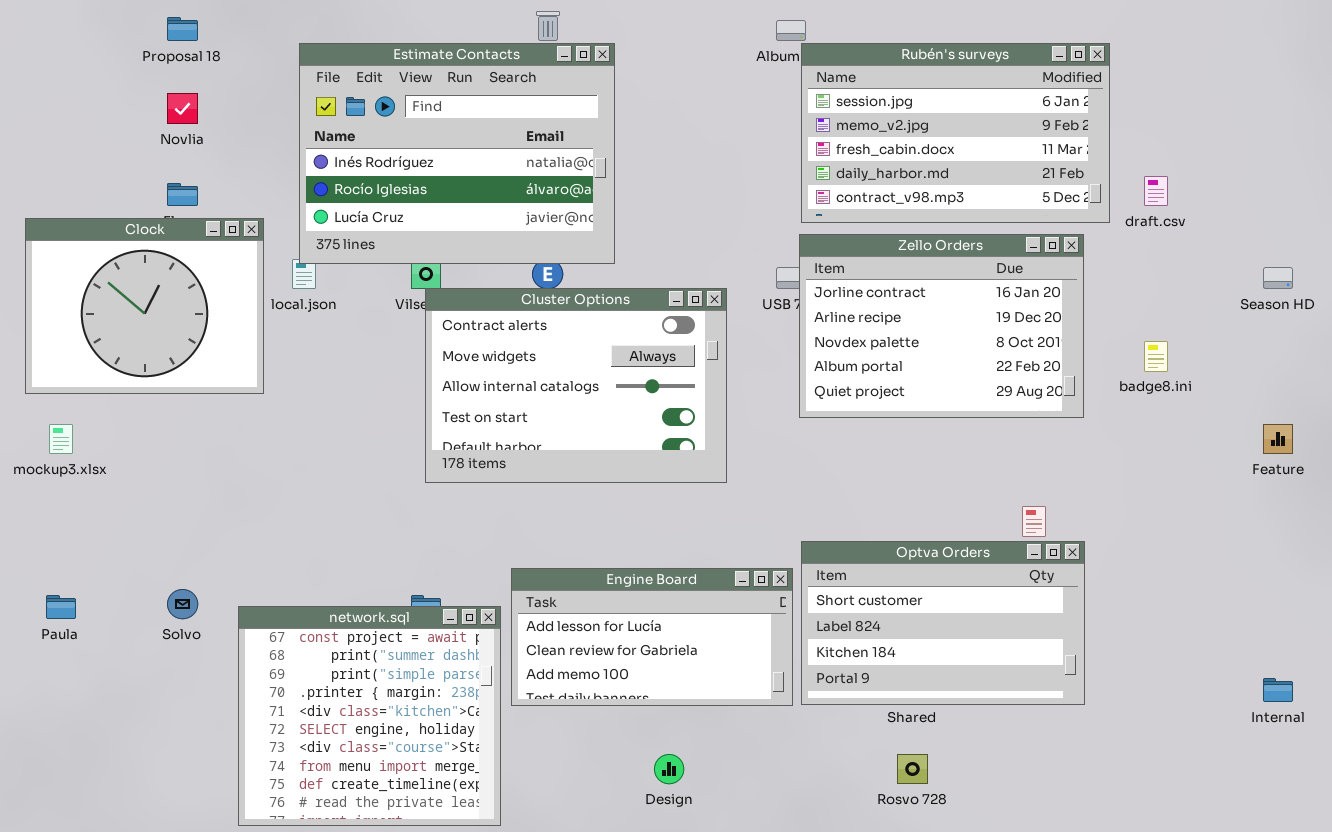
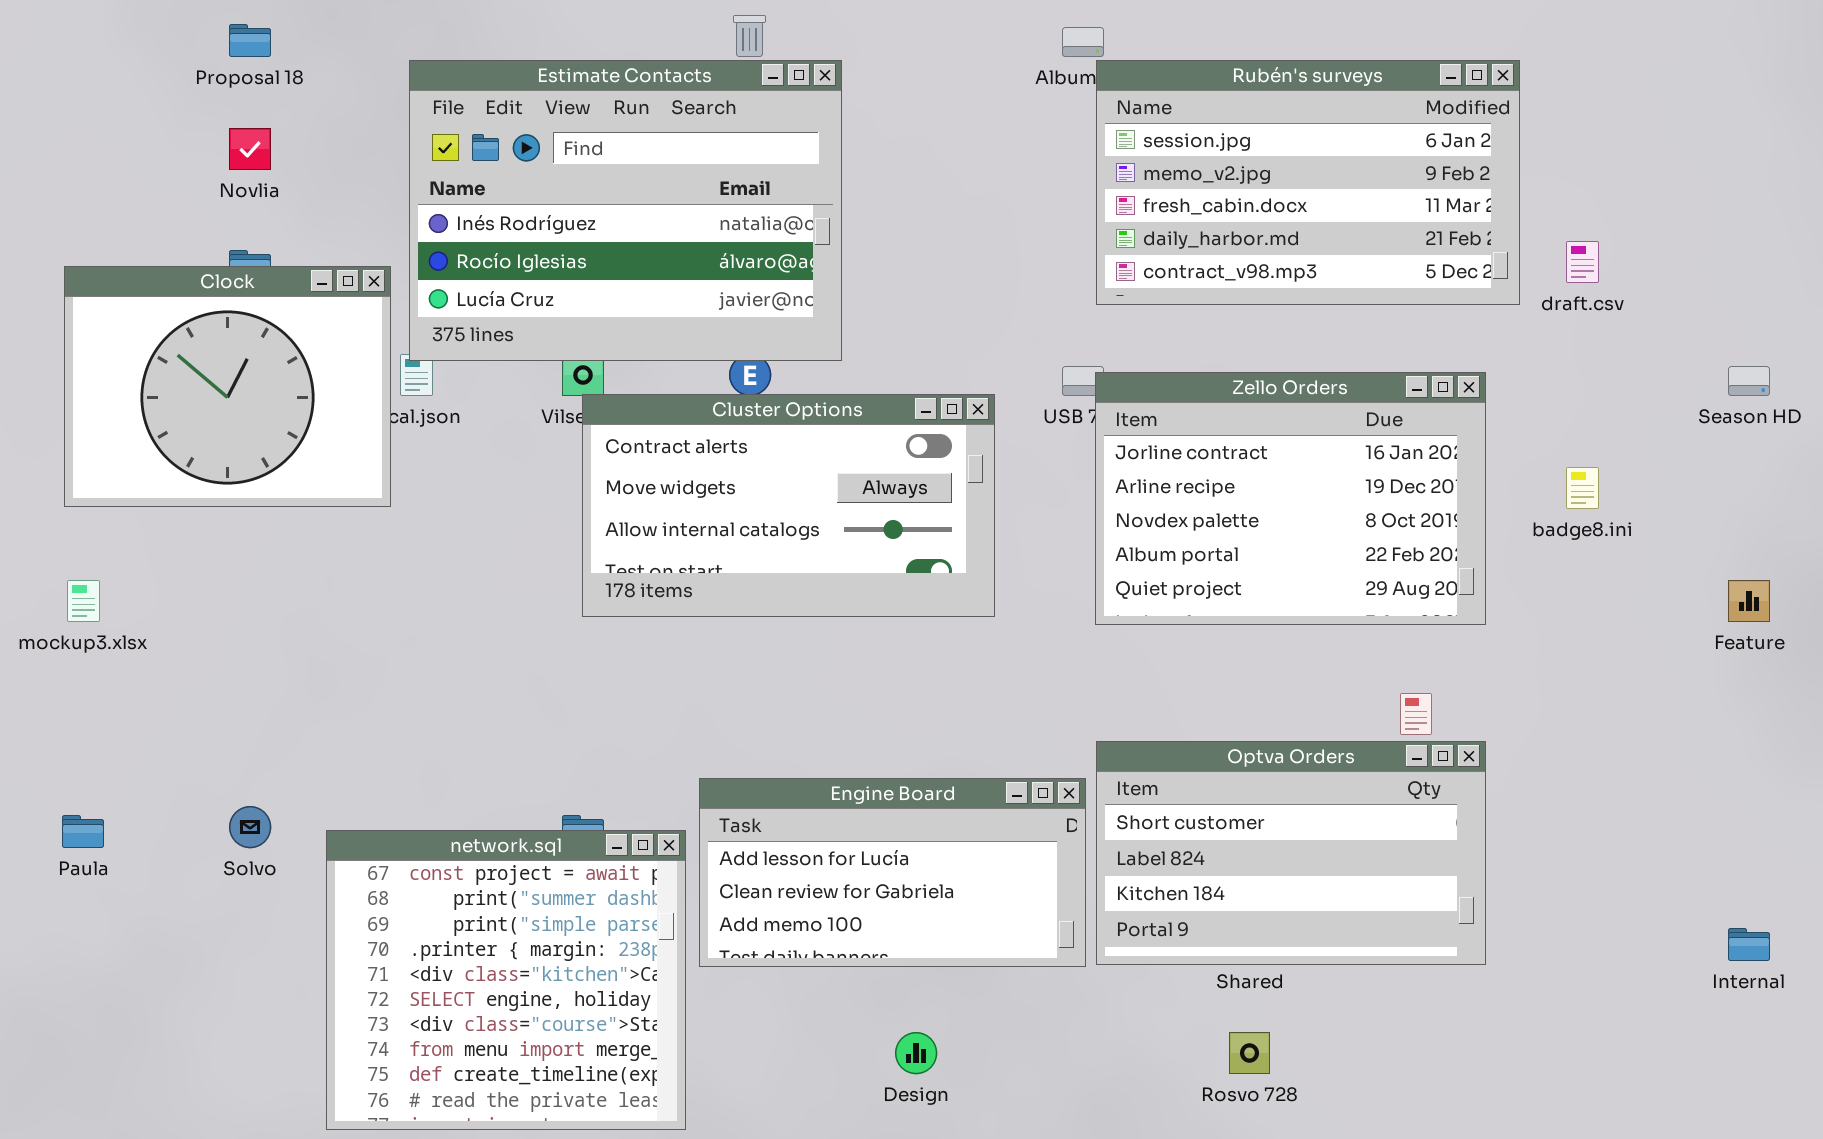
Clock: [25,218,264,394] -> [64,266,391,507], moved
Zello Orders: [799,234,1084,418] -> [1095,372,1486,625], moved
Cluster Options: [425,288,727,483] -> [582,394,995,617], resized

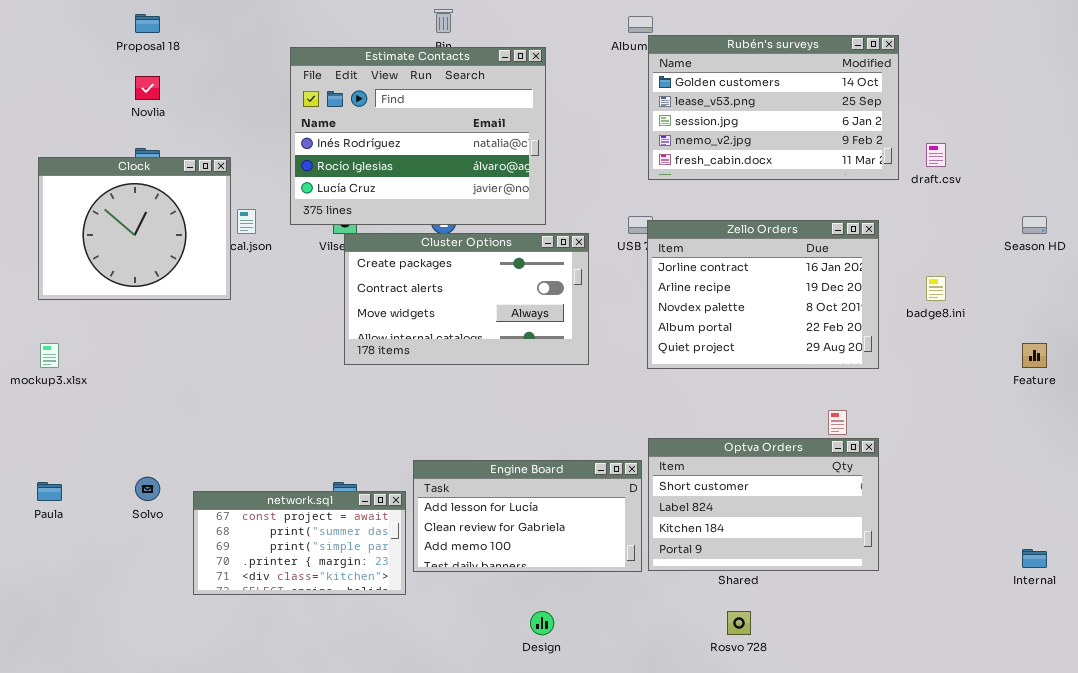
Estimate Contacts: [409,60,842,361] -> [290,47,546,225], moved
Rubén's surveys: [1096,60,1520,305] -> [648,35,899,180], scrolled up 2 rows
Cluster Options: [582,394,995,617] -> [344,233,589,365], scrolled up 1 row
network.sql: [326,830,686,1130] -> [193,491,406,595], resized

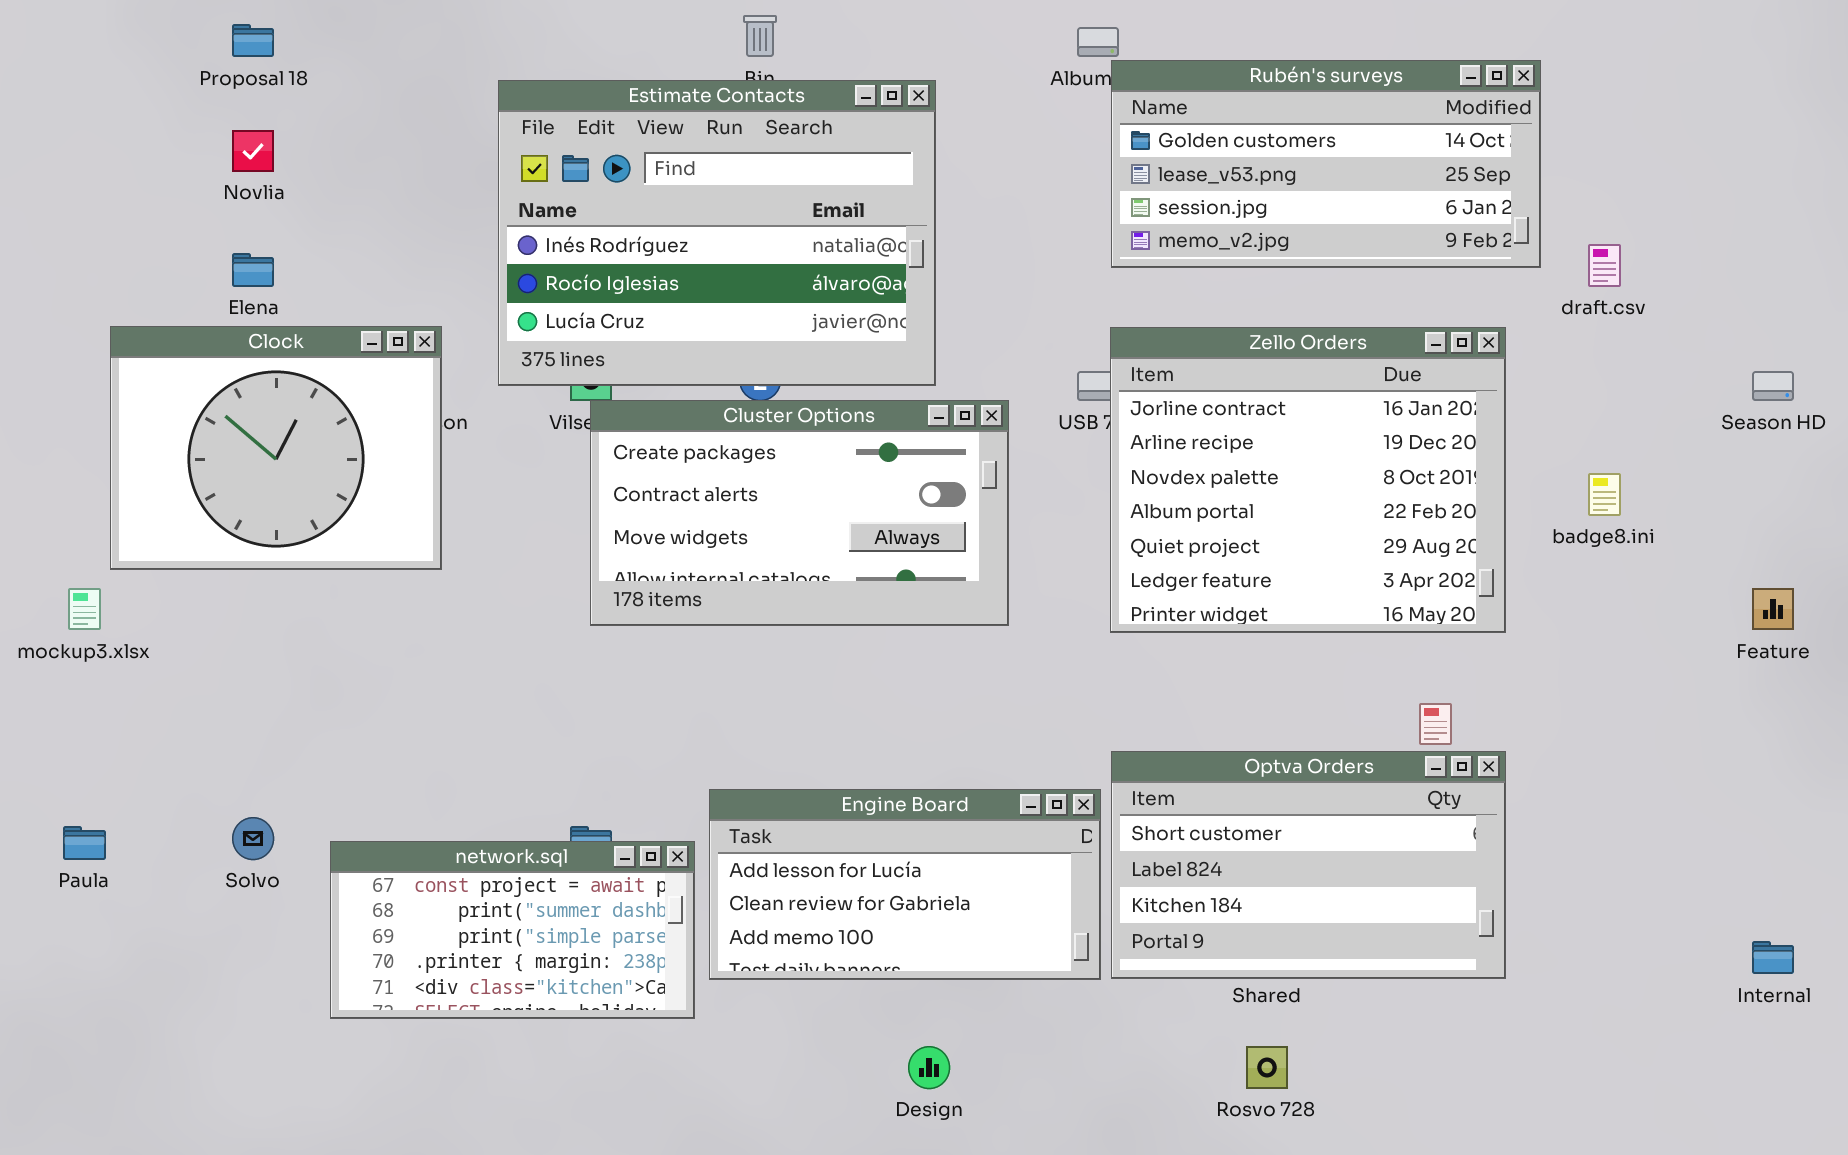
Rubén's surveys: [648,35,899,180] -> [1111,60,1541,268], resized
Clock: [38,157,231,300] -> [110,326,442,570], moved
Zello Orders: [647,220,879,369] -> [1110,327,1506,633], resized

